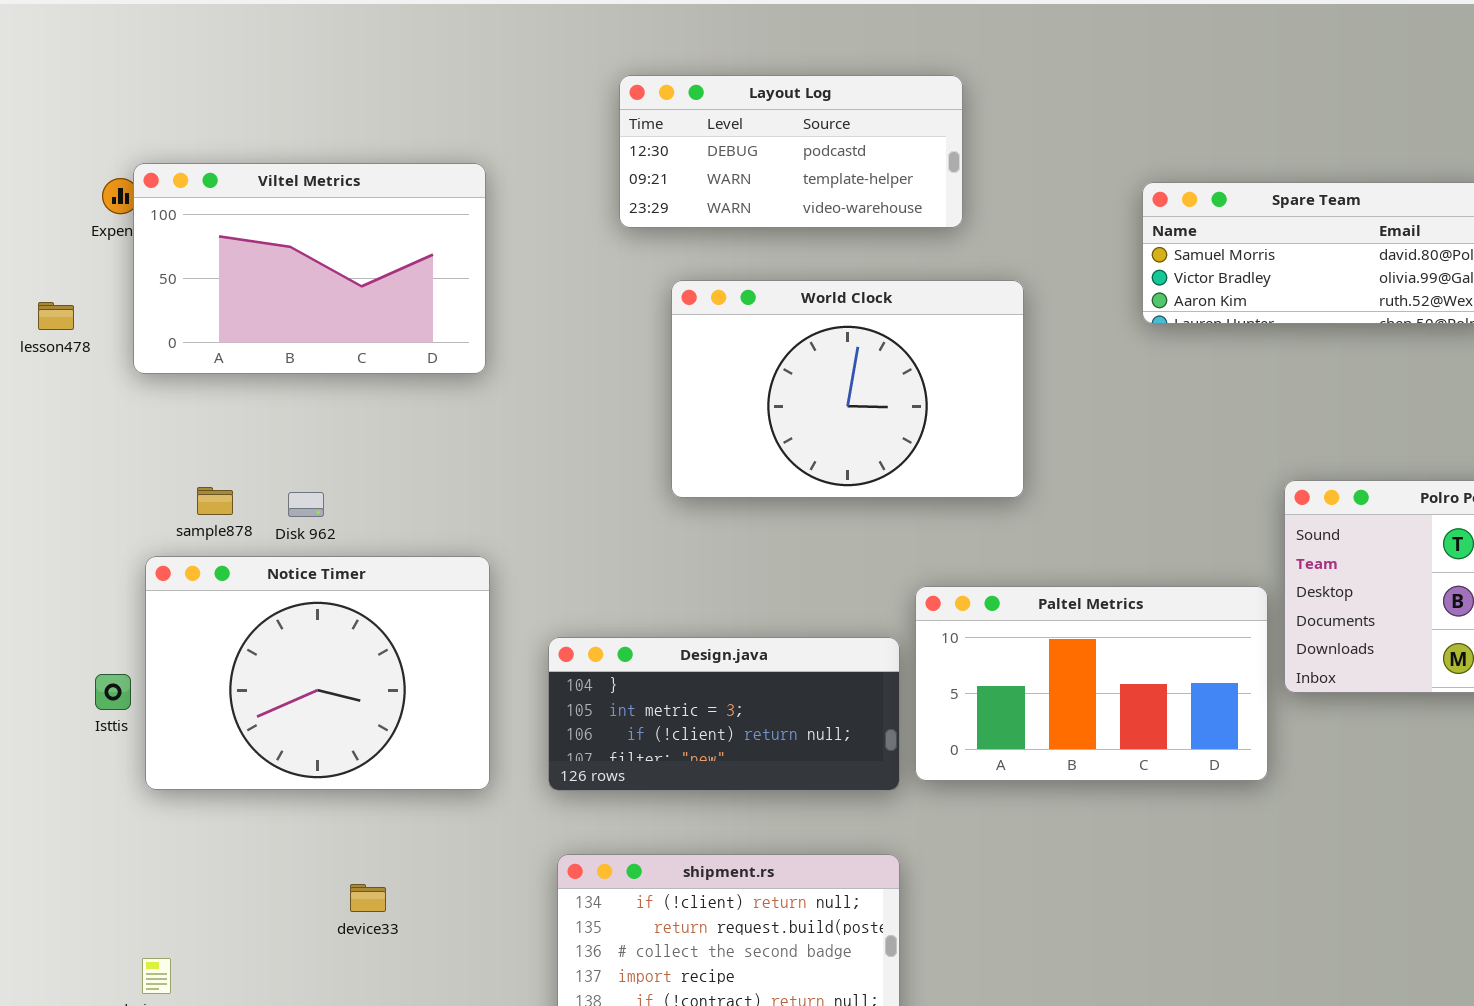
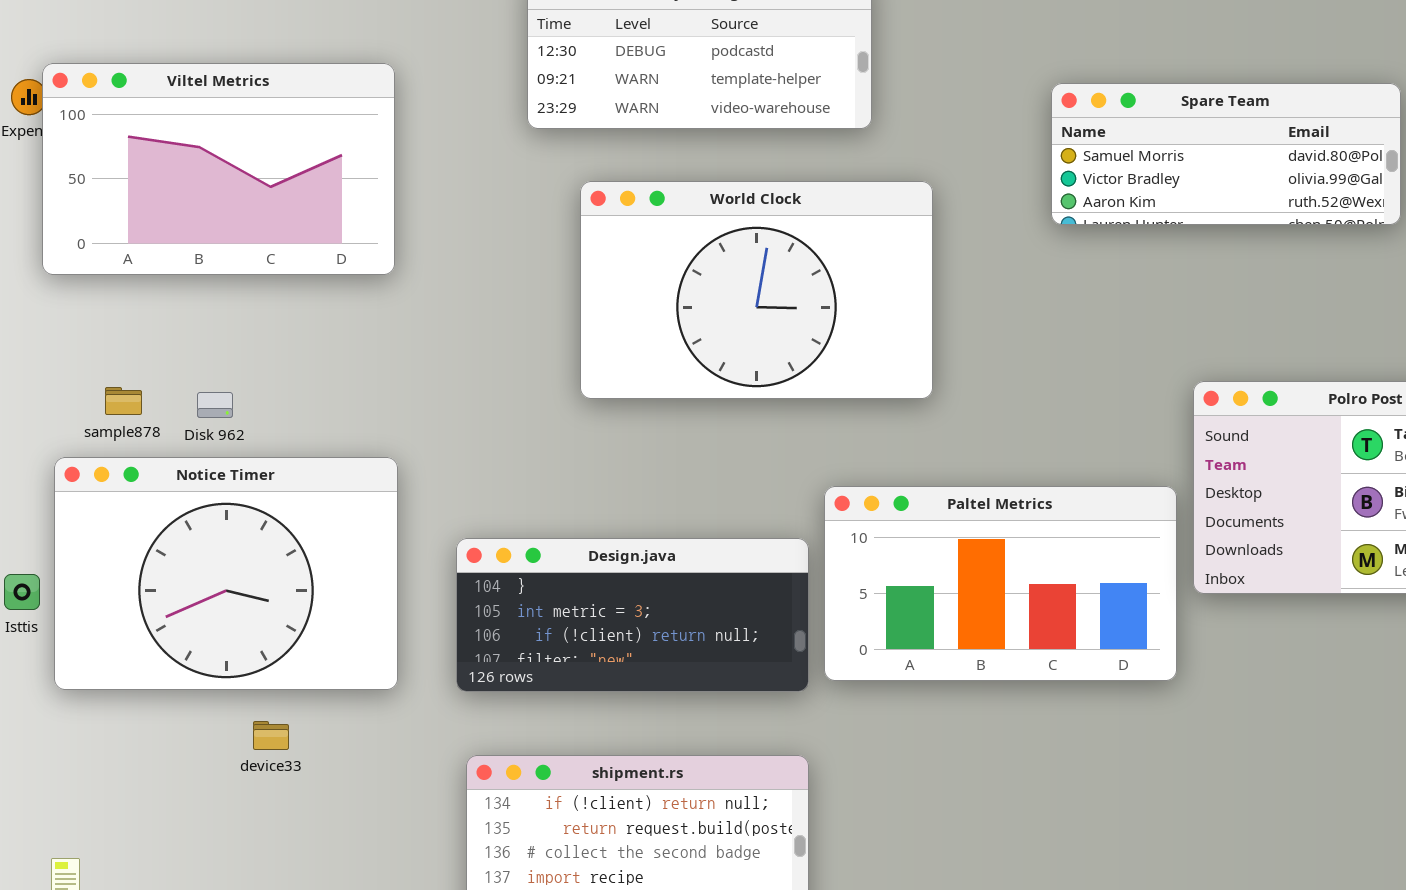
device33: [350,884,386,912] -> [253,721,289,750], moved

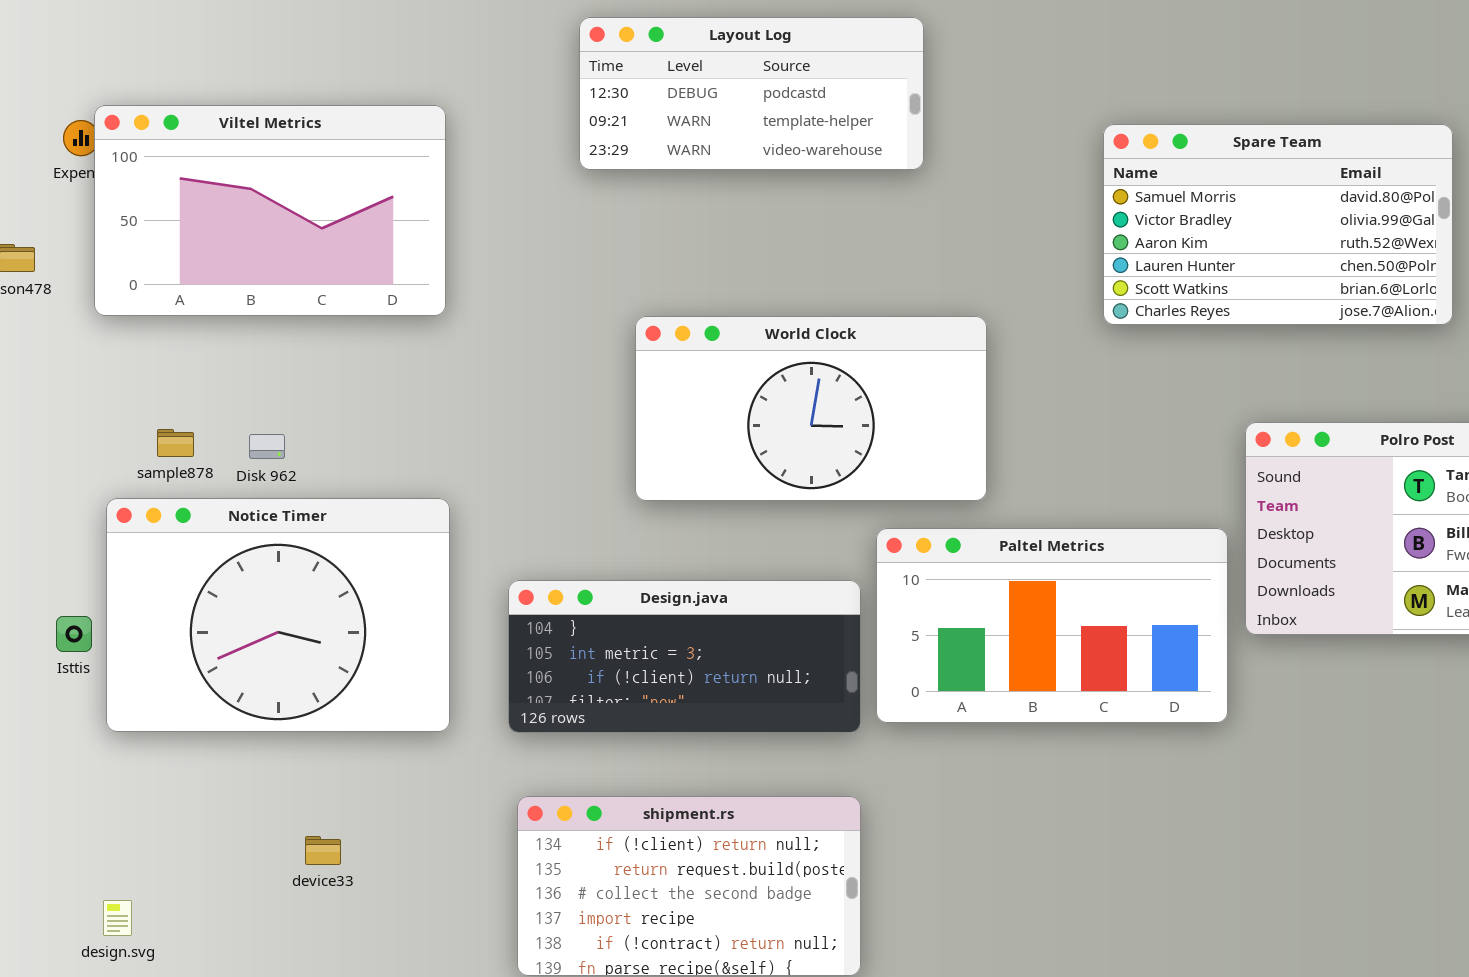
Spare Team: [1051,83,1401,225] -> [1103,124,1453,325], resized
World Clock: [580,181,933,399] -> [635,316,987,501], moved, resized
device33: [253,721,289,750] -> [305,836,341,865], moved

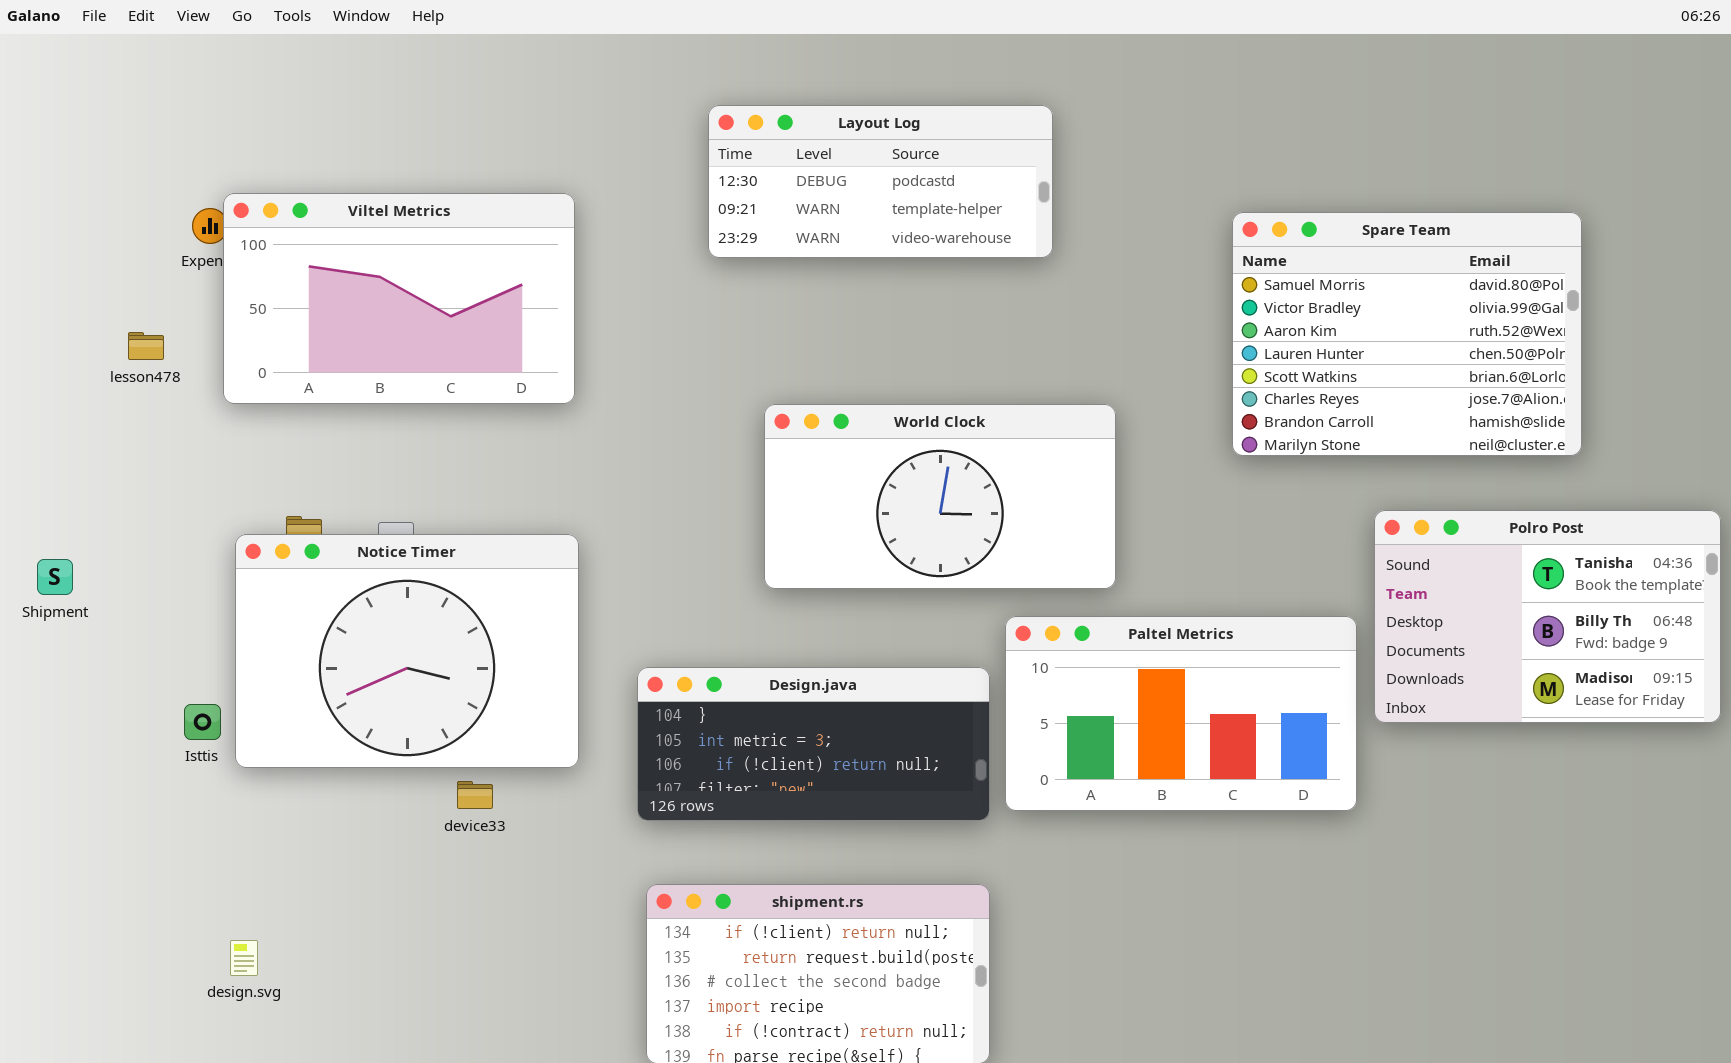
Spare Team: [1103,124,1453,325] -> [1232,212,1582,456], resized
Notice Timer: [106,498,450,732] -> [235,534,579,768], moved
device33: [305,836,341,865] -> [457,781,493,809], moved
design.svg: [103,900,132,936] -> [230,940,258,976], moved

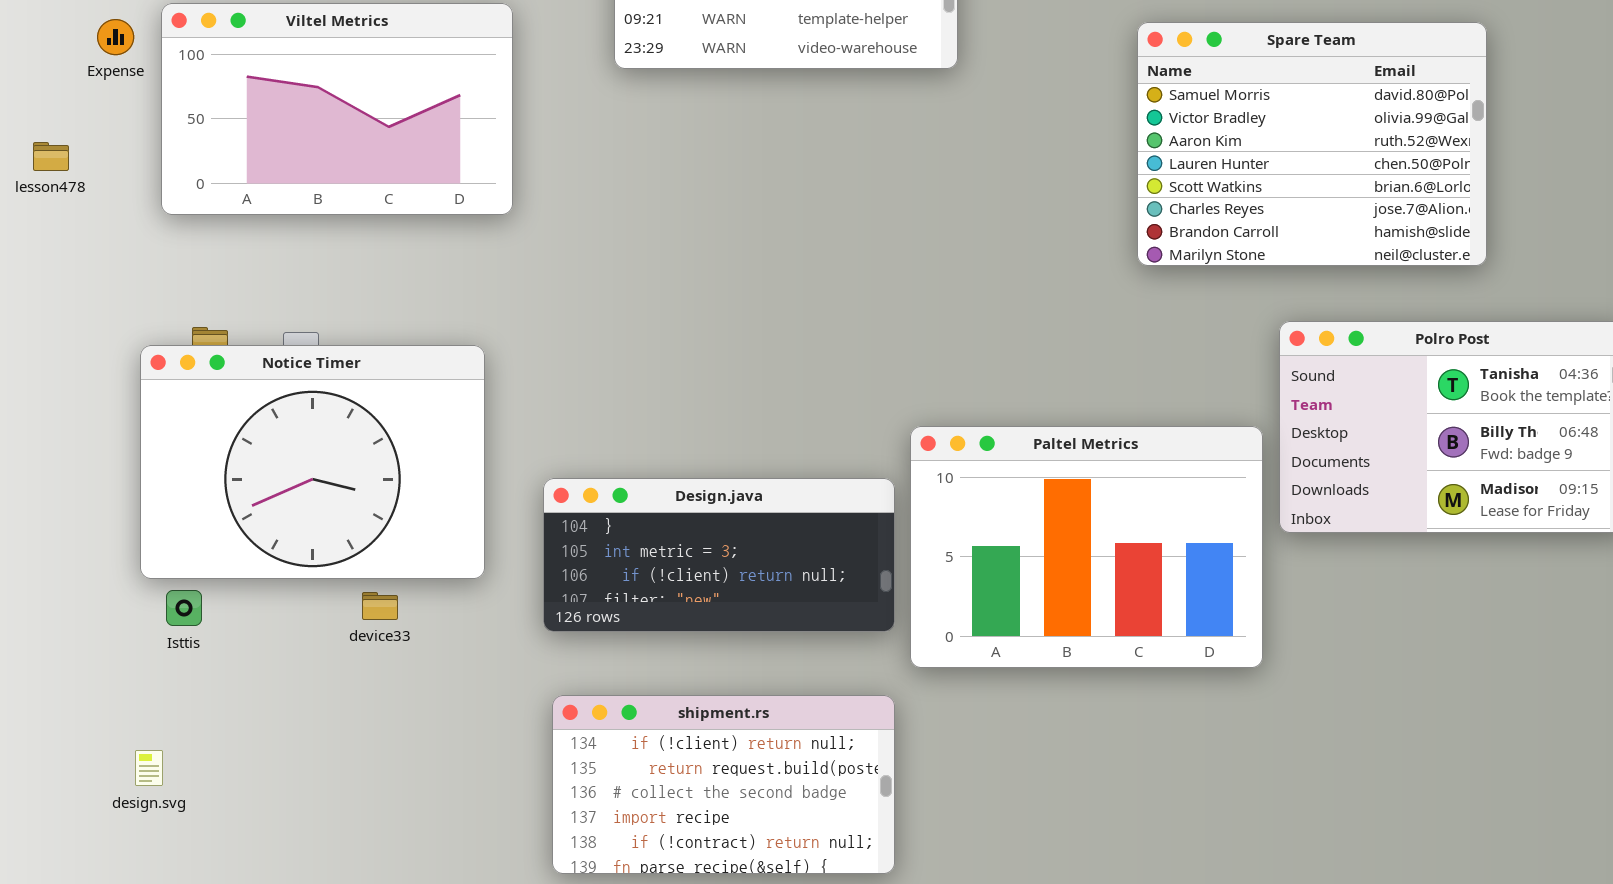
Viltel Metrics: [223,193,575,404] -> [161,3,513,215], moved
World Clock: [764,404,1116,589] -> none, closed
Paltel Metrics: [1005,616,1357,811] -> [910,426,1263,668], resized
Isttis: [184,704,221,740] -> [166,590,202,626], moved

